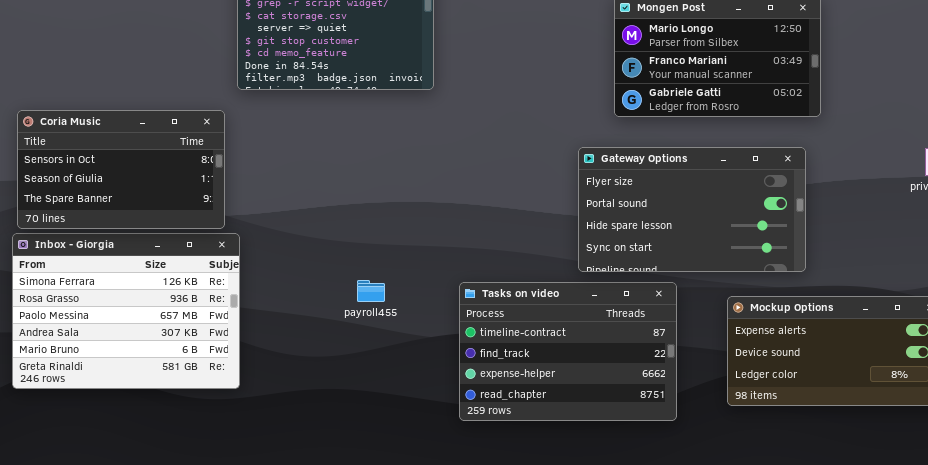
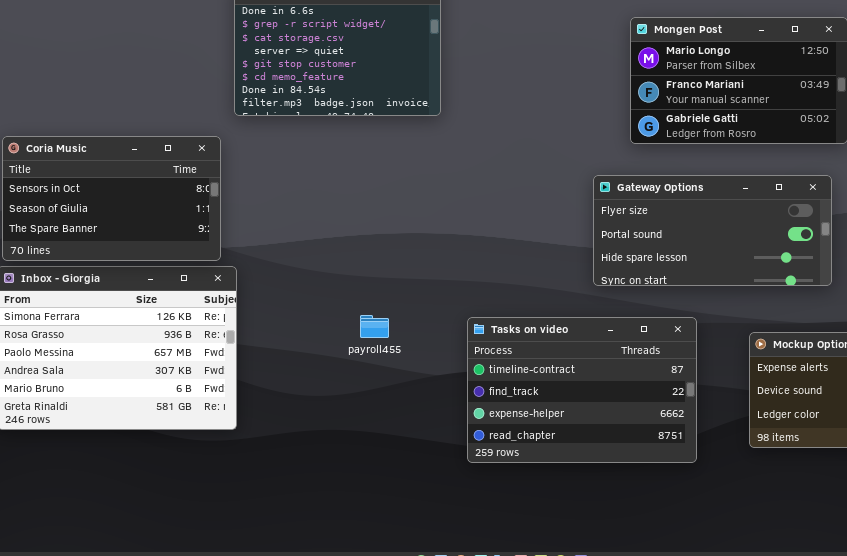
Gateway Options: [578,147,806,272] -> [593,175,832,286], resized

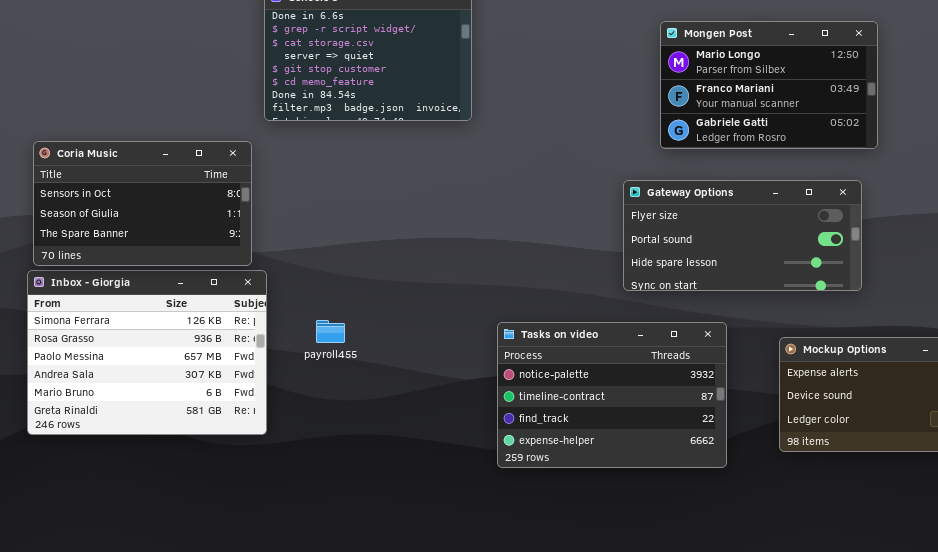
payroll455: [360,315,389,338] -> [316,320,345,343], moved
Tasks on video: [467,317,697,463] -> [497,322,727,468], scrolled up 1 row

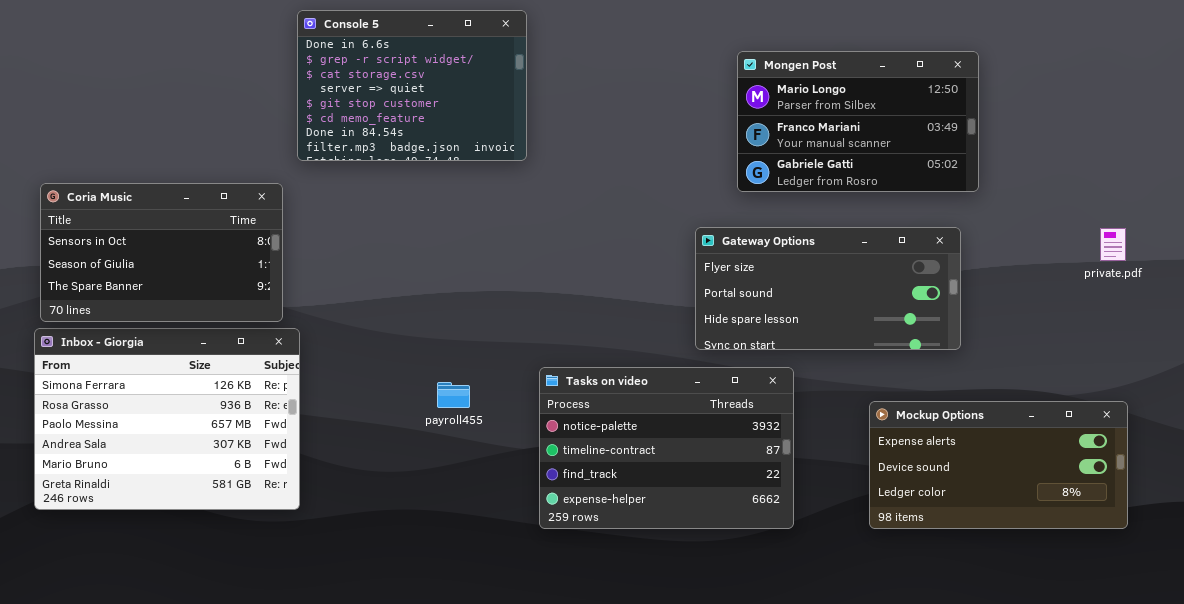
payroll455: [316,320,345,343] -> [437,382,470,408], moved
Tasks on video: [497,322,727,468] -> [539,367,794,529], moved

